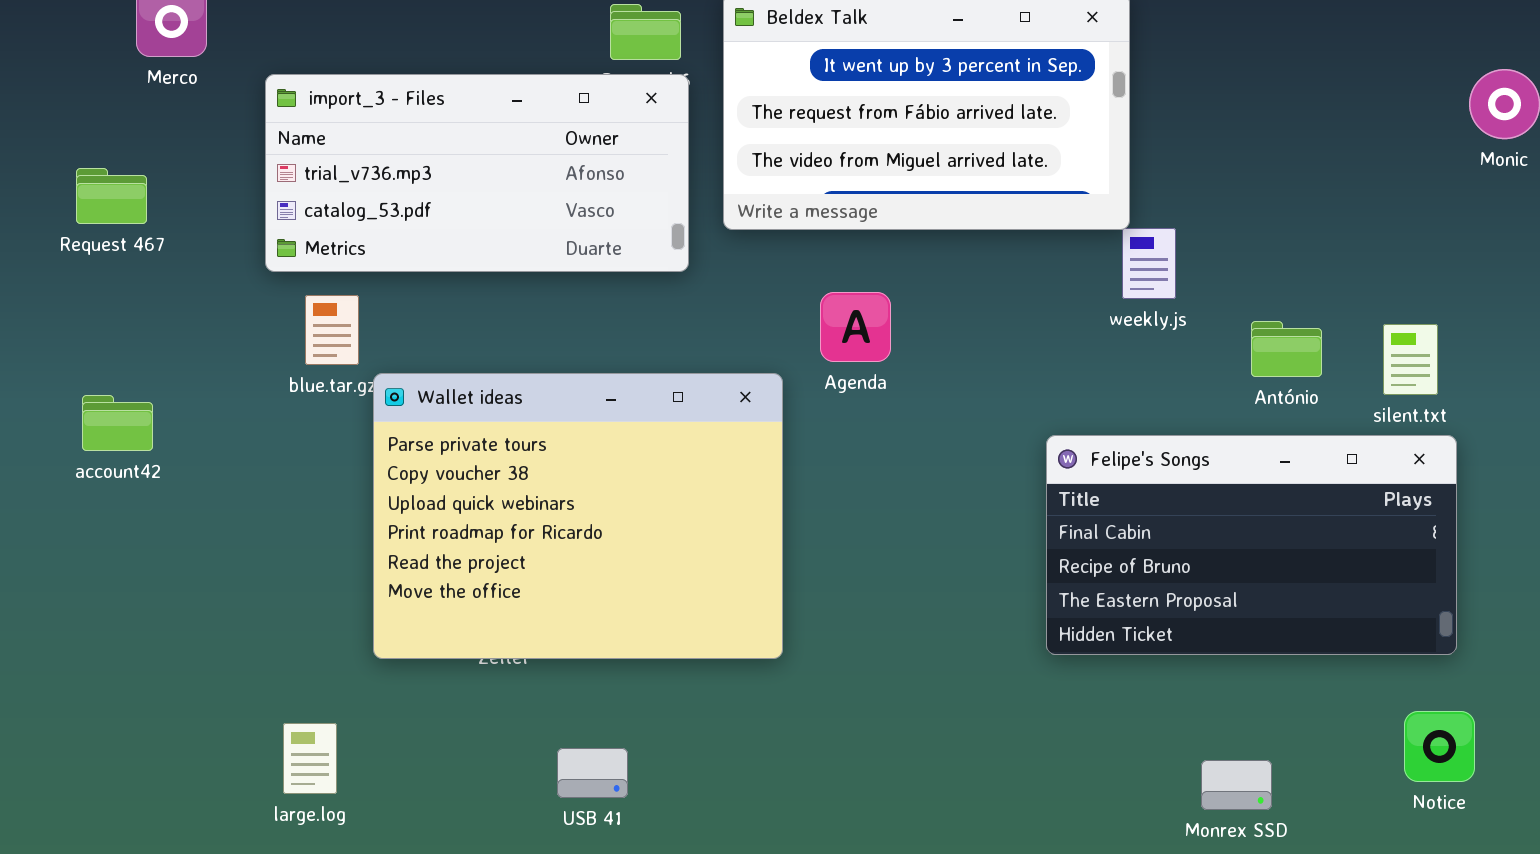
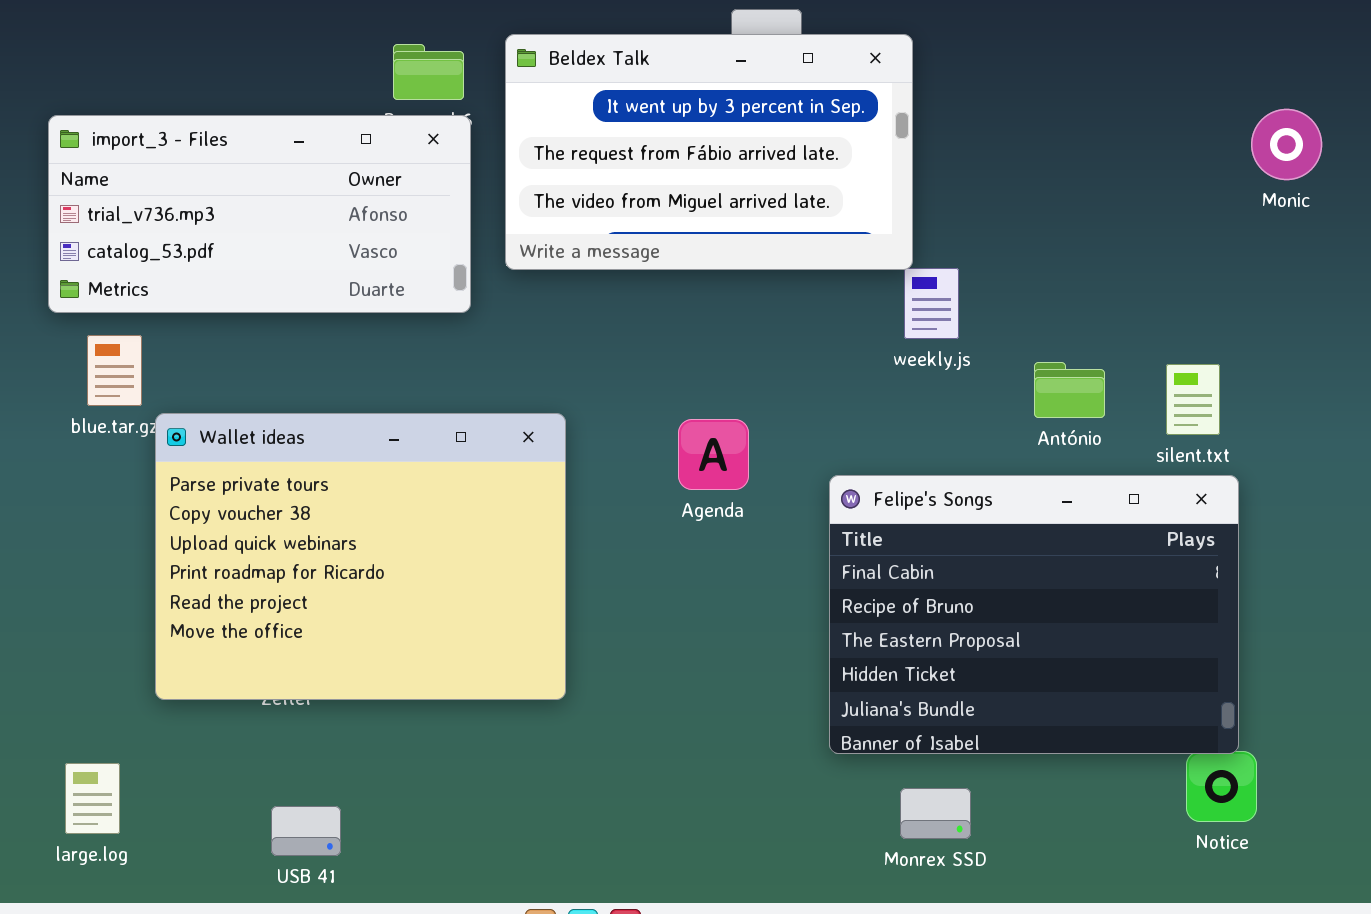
Agenda: [820,292,891,362] -> [678,419,749,490], moved
Felipe's Songs: [1046,435,1457,655] -> [829,475,1239,754], resized
USB 41: [557,748,628,798] -> [271,806,341,856], moved
Monrex SSD: [1201,760,1272,810] -> [900,788,971,839], moved

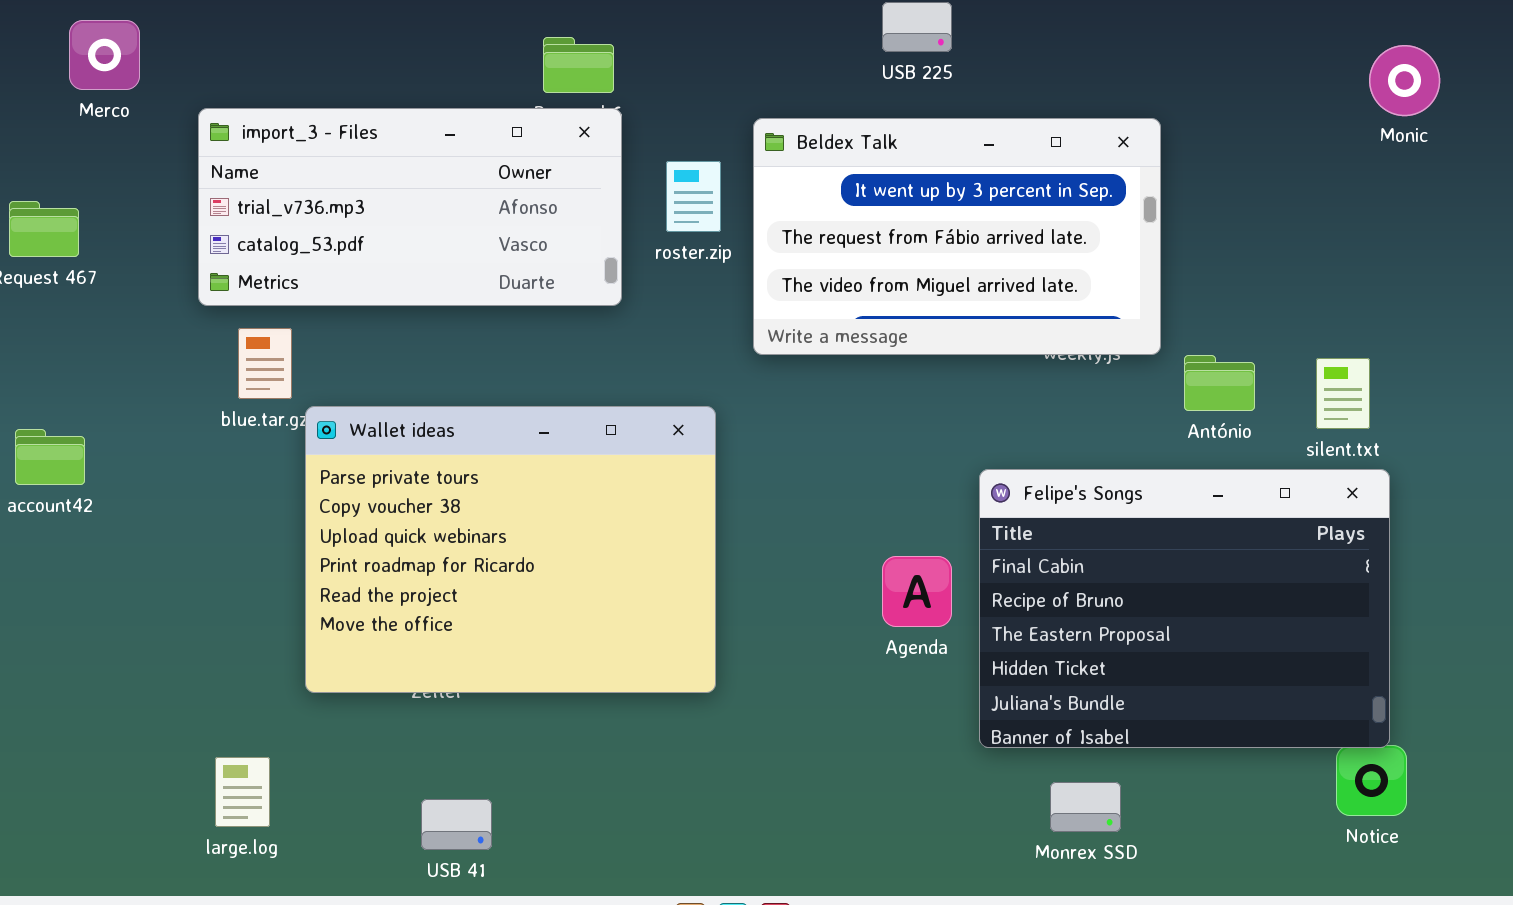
Beldex Talk: [505,34,913,270] -> [753,118,1161,355], moved
Monic: [1251,109,1322,180] -> [1369,45,1440,116], moved
Agenda: [678,419,749,490] -> [882,556,952,627], moved

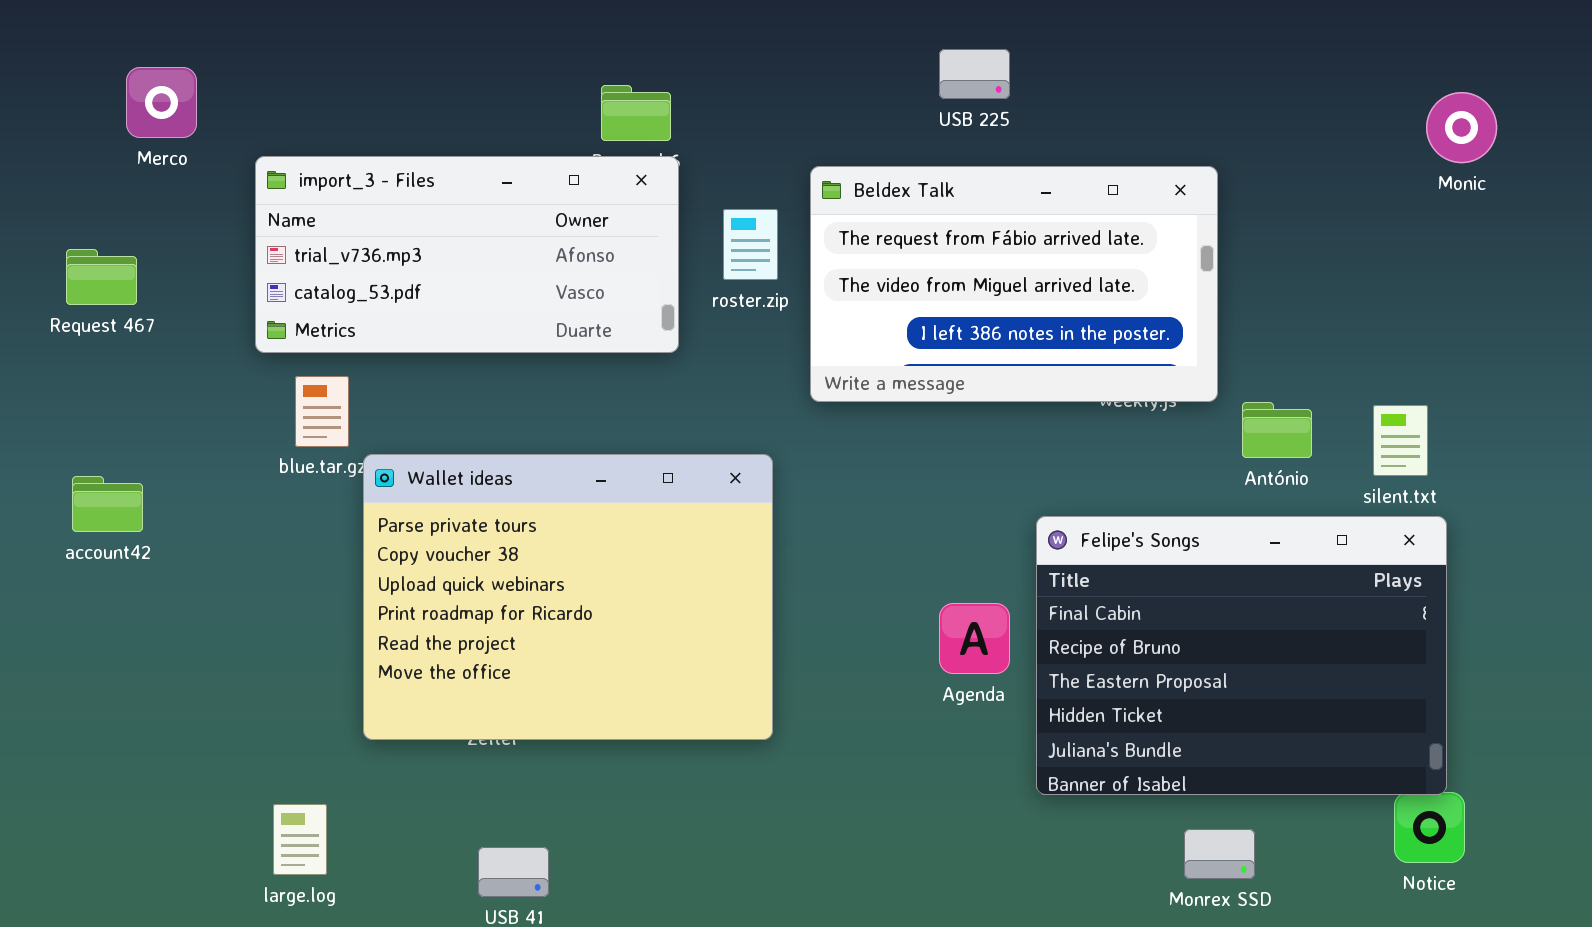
Beldex Talk: [753,118,1161,355] -> [810,166,1218,402], scrolled down 1 row
Monrex SSD: [1050,782,1121,832] -> [1184,829,1255,879], moved

